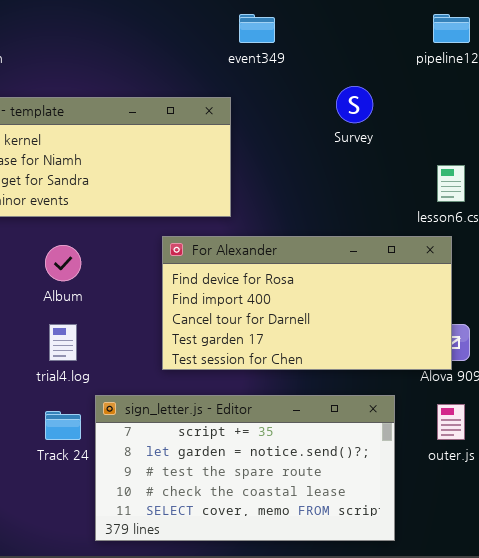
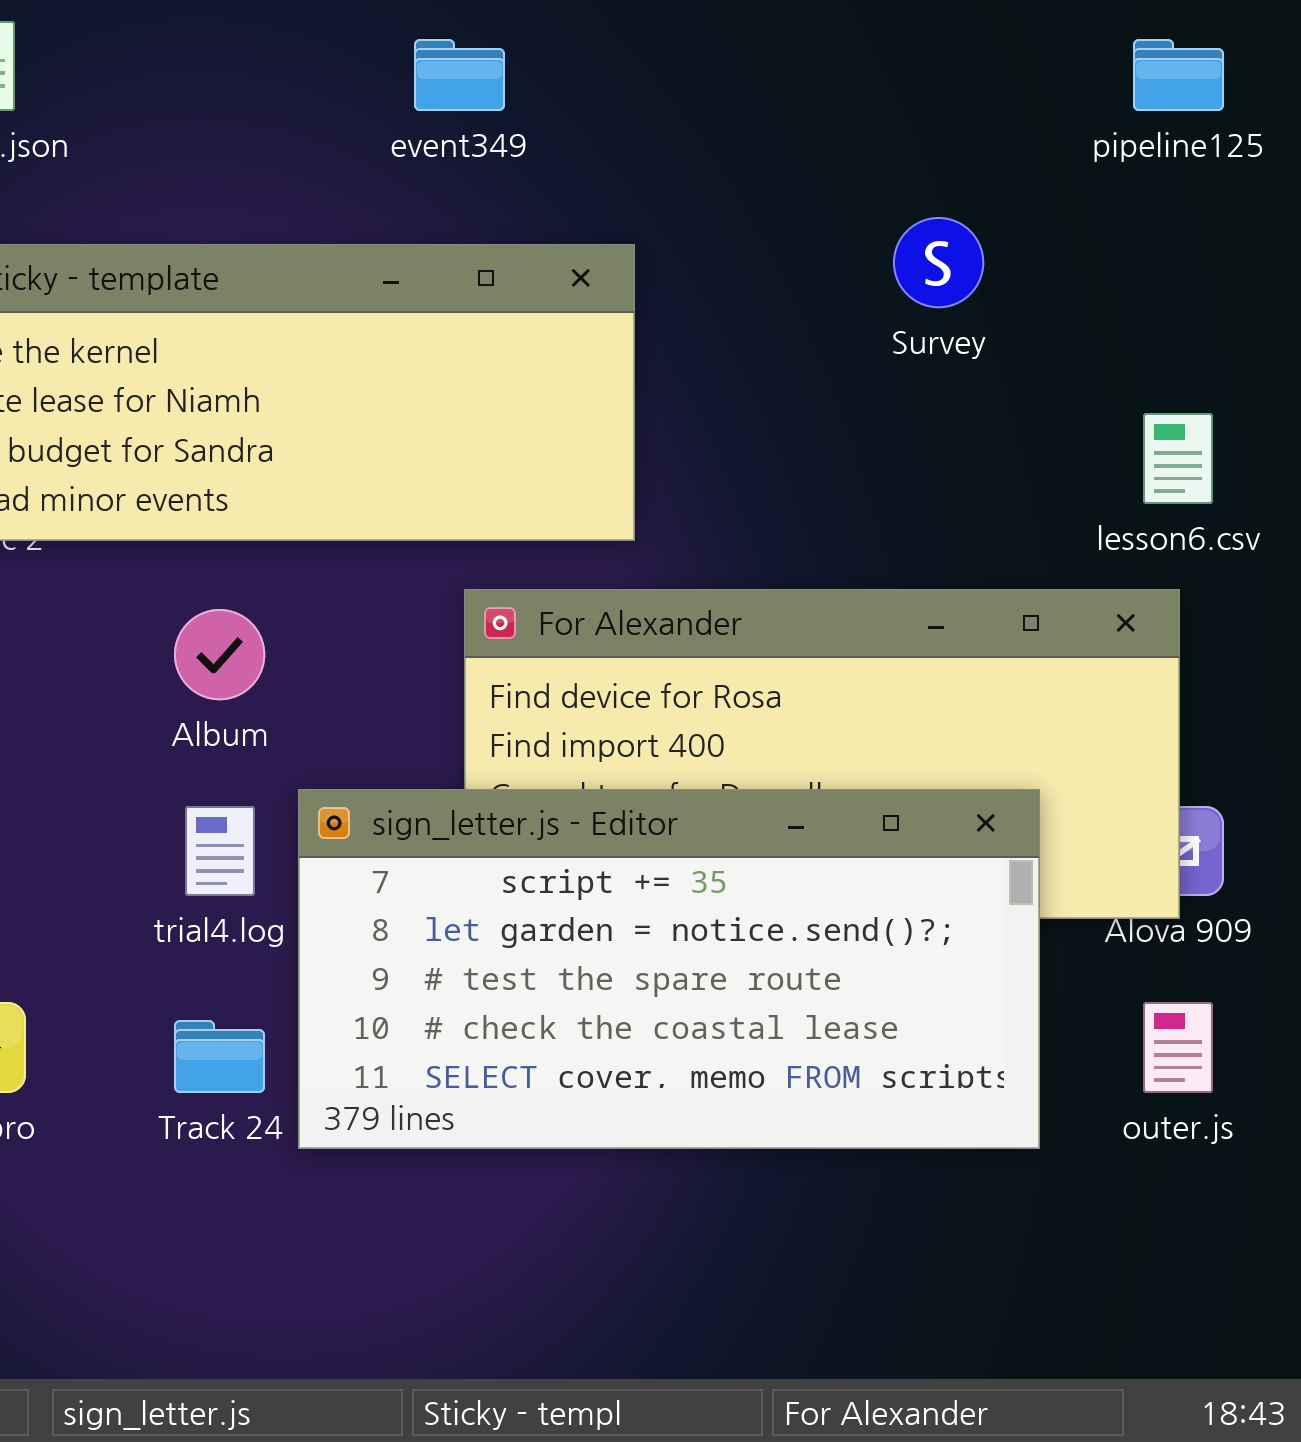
event349: [239,14,275,43] -> [414,39,505,111], moved
sign_letter.js - Editor: [95,395,395,541] -> [298,789,1040,1149], moved

